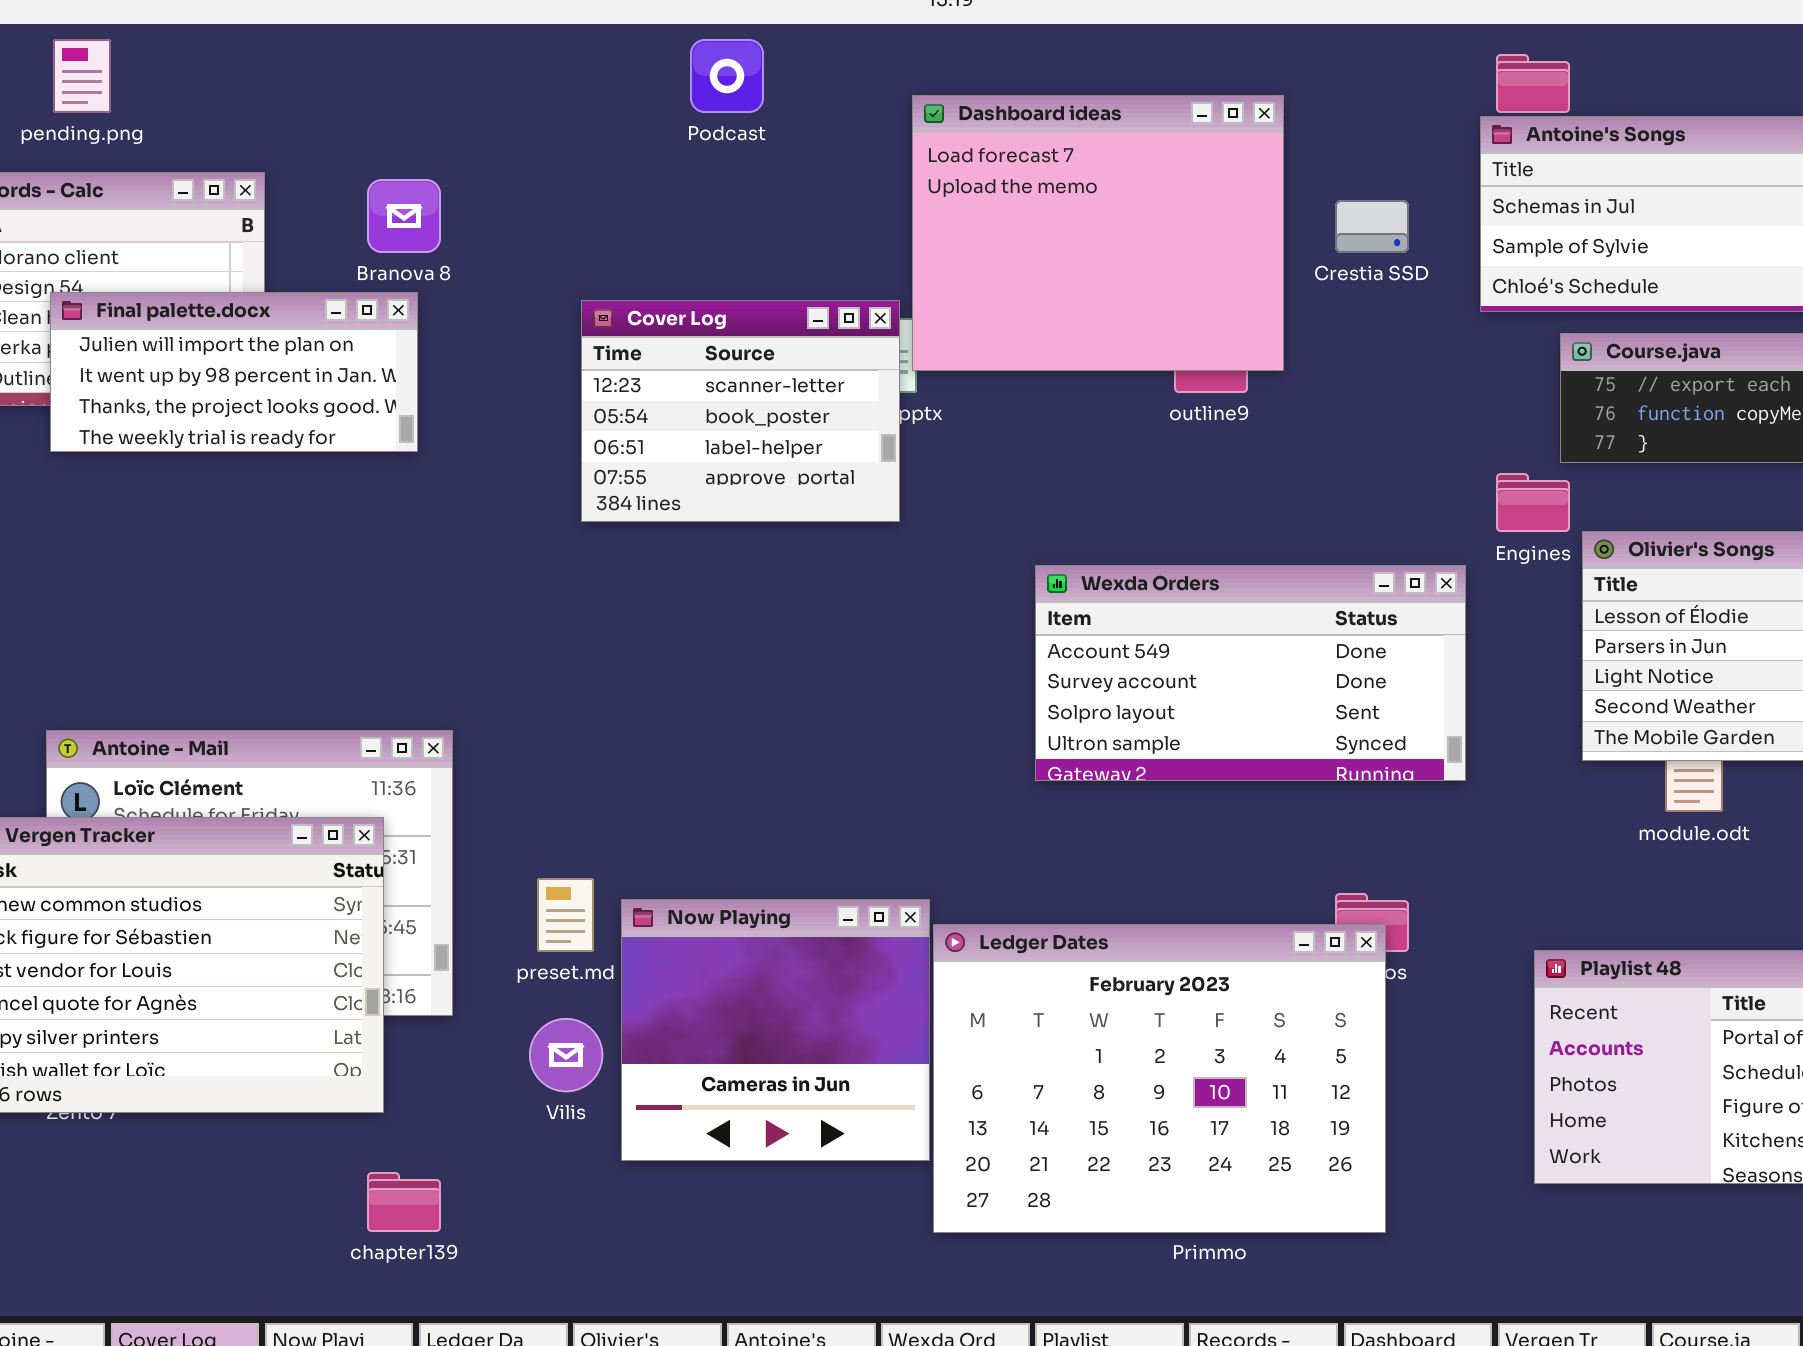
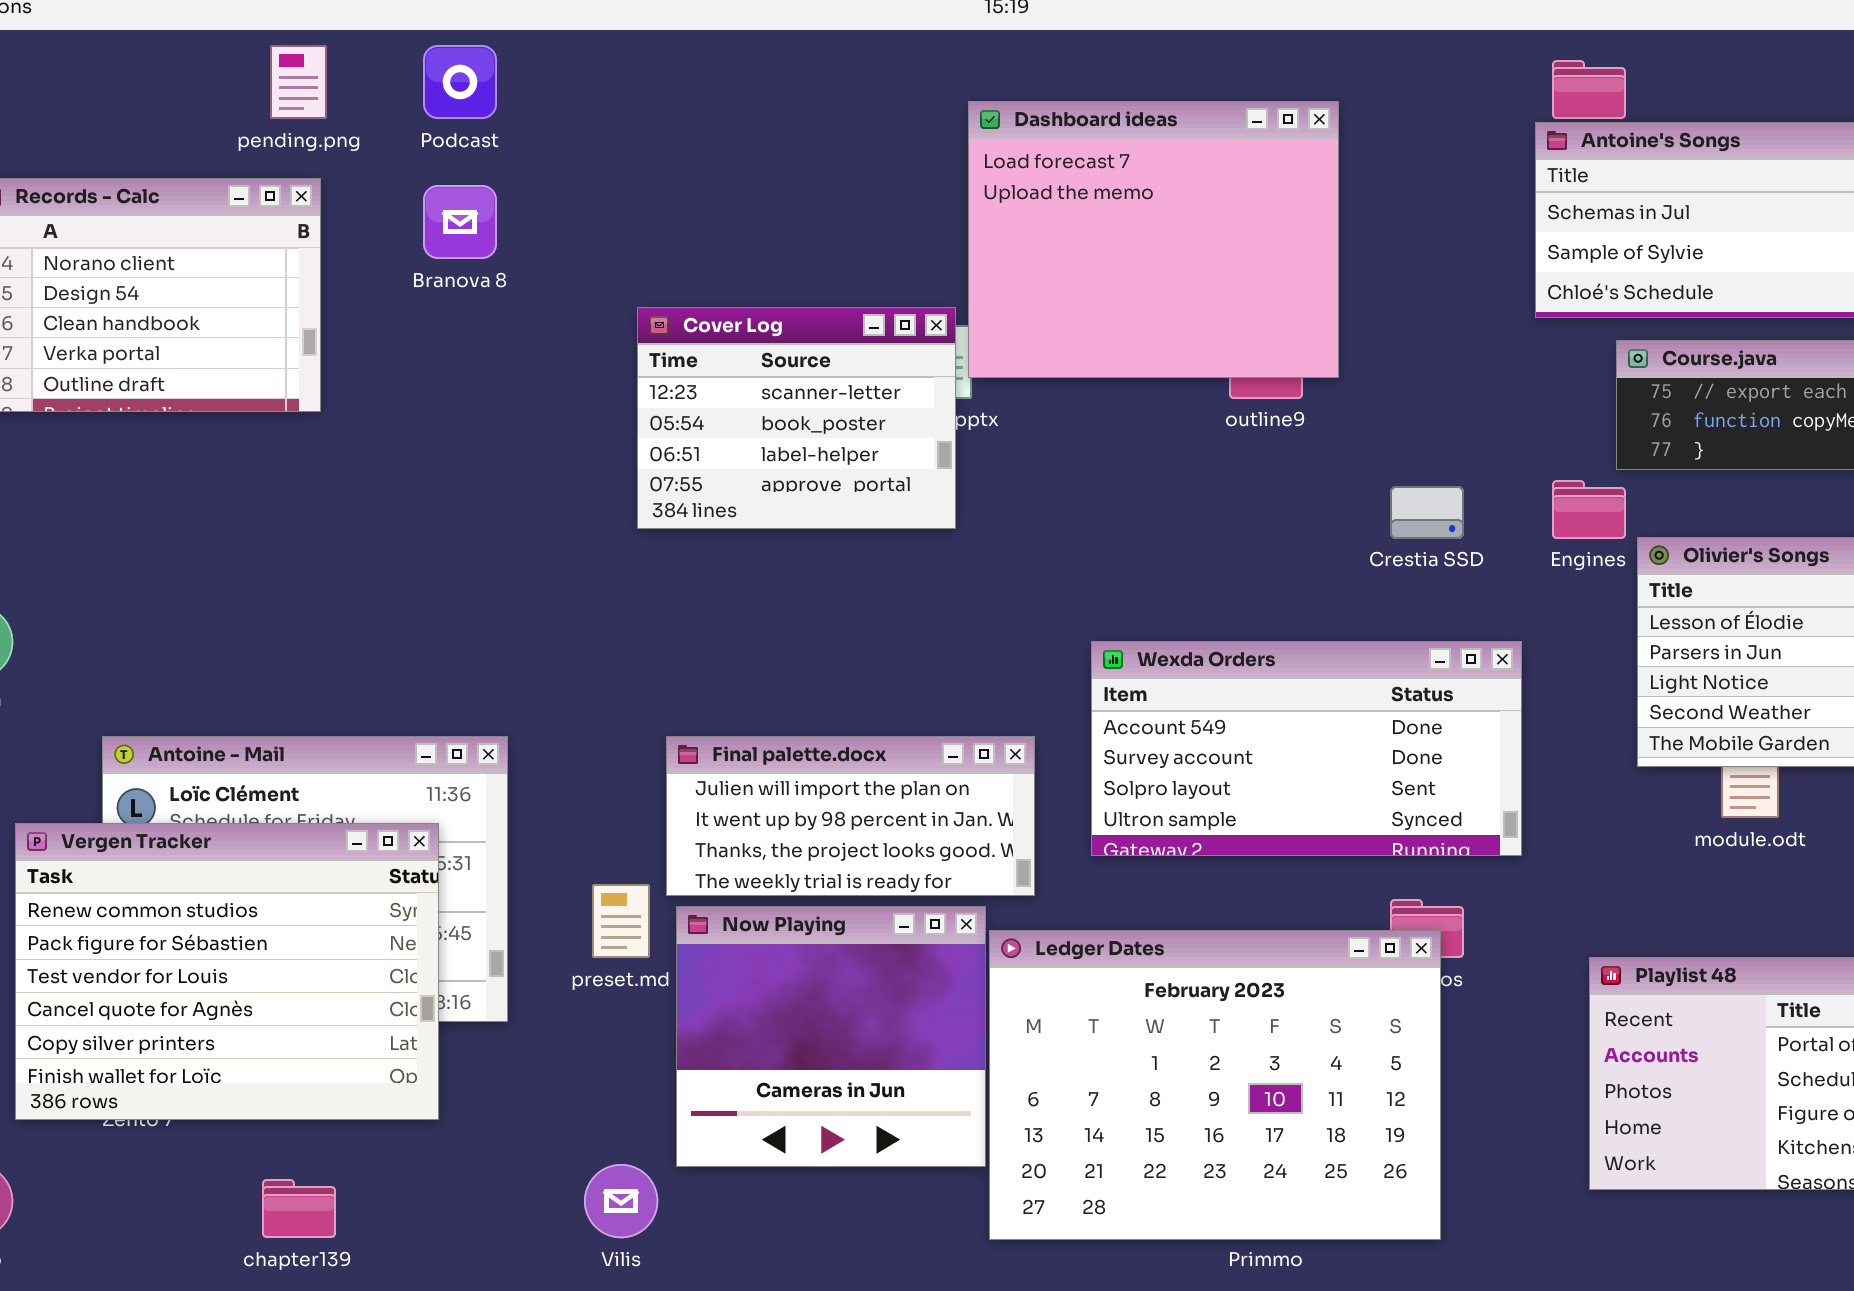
pending.png: [53,39,111,113] -> [270,45,327,119], moved
Podcast: [690,39,764,113] -> [423,45,497,119], moved
Crestia SSD: [1335,200,1409,253] -> [1390,486,1464,539], moved
Final palette.docx: [50,292,418,452] -> [666,736,1035,896], moved
Wexda Orders: [1035,565,1466,781] -> [1091,641,1522,856], moved
Vilis: [529,1018,603,1092] -> [584,1164,658,1238], moved
chapter139: [367,1172,441,1232] -> [262,1179,336,1238], moved

